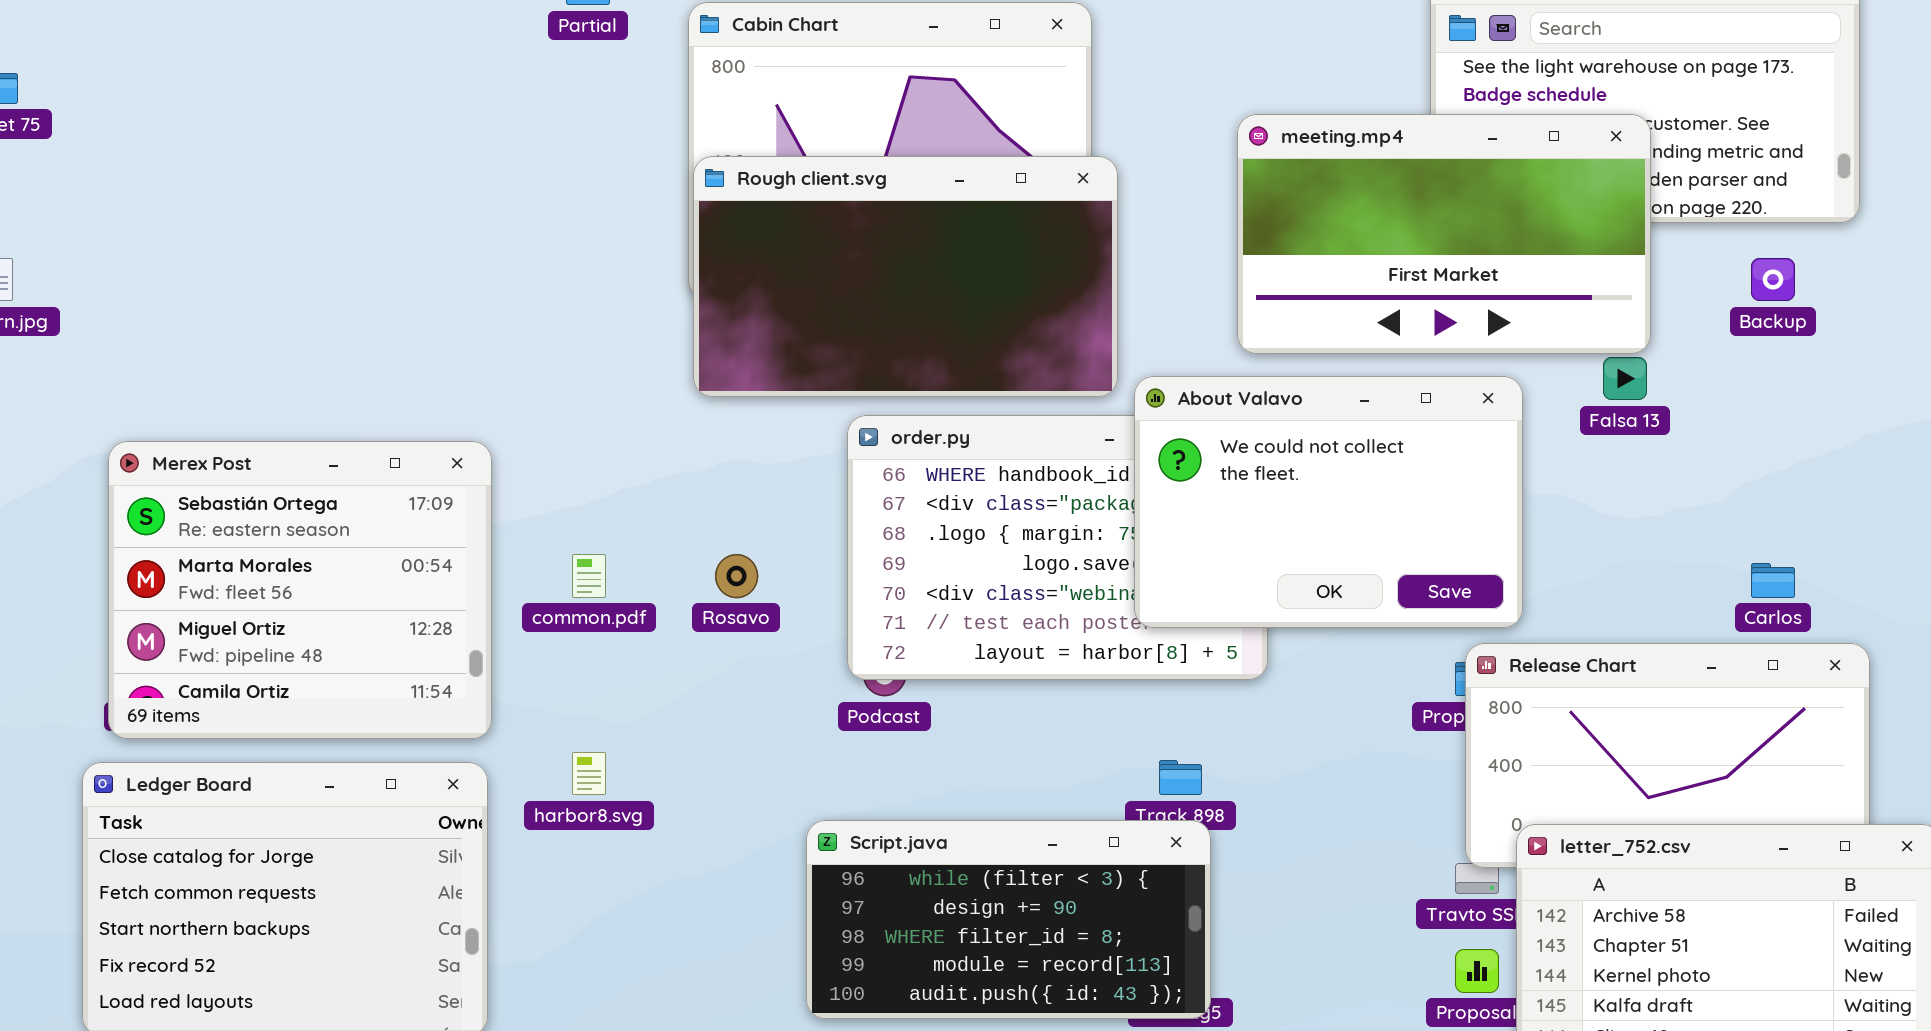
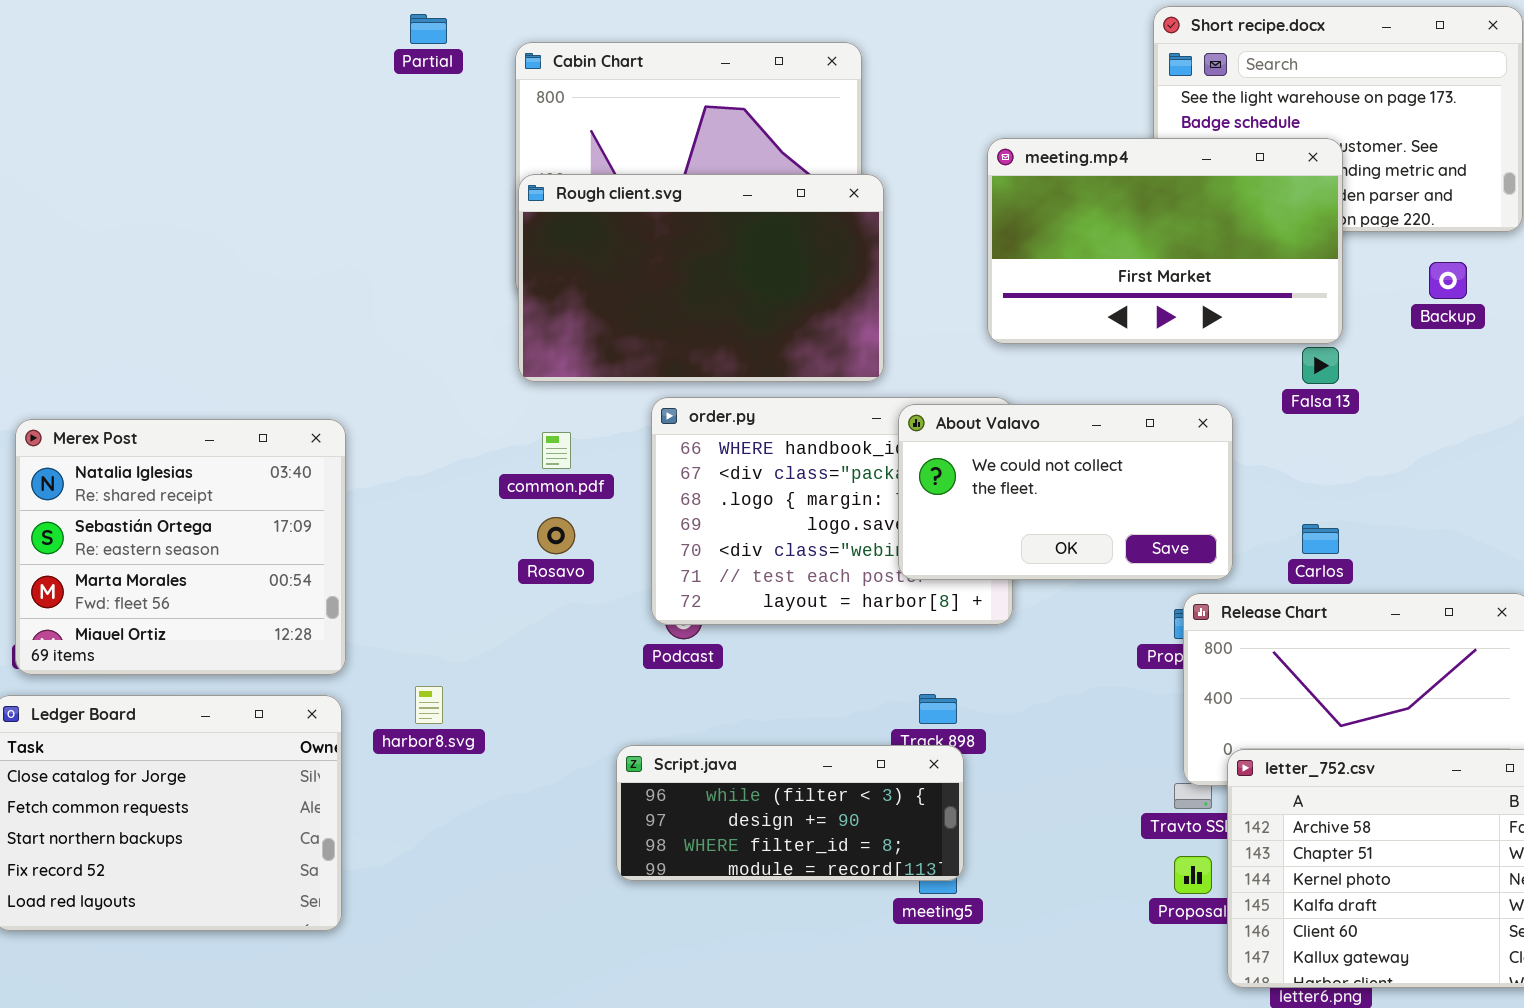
About Valavo: [1134,376,1523,628] -> [898,404,1233,580], resized
Merex Post: [108,441,492,739] -> [15,419,346,675], scrolled up 1 row
common.pdf: [572,554,606,598] -> [542,432,571,469], moved
Carlos: [1751,563,1795,598] -> [1302,524,1339,554], moved
Script.java: [806,820,1211,1019] -> [616,745,964,881], resized

